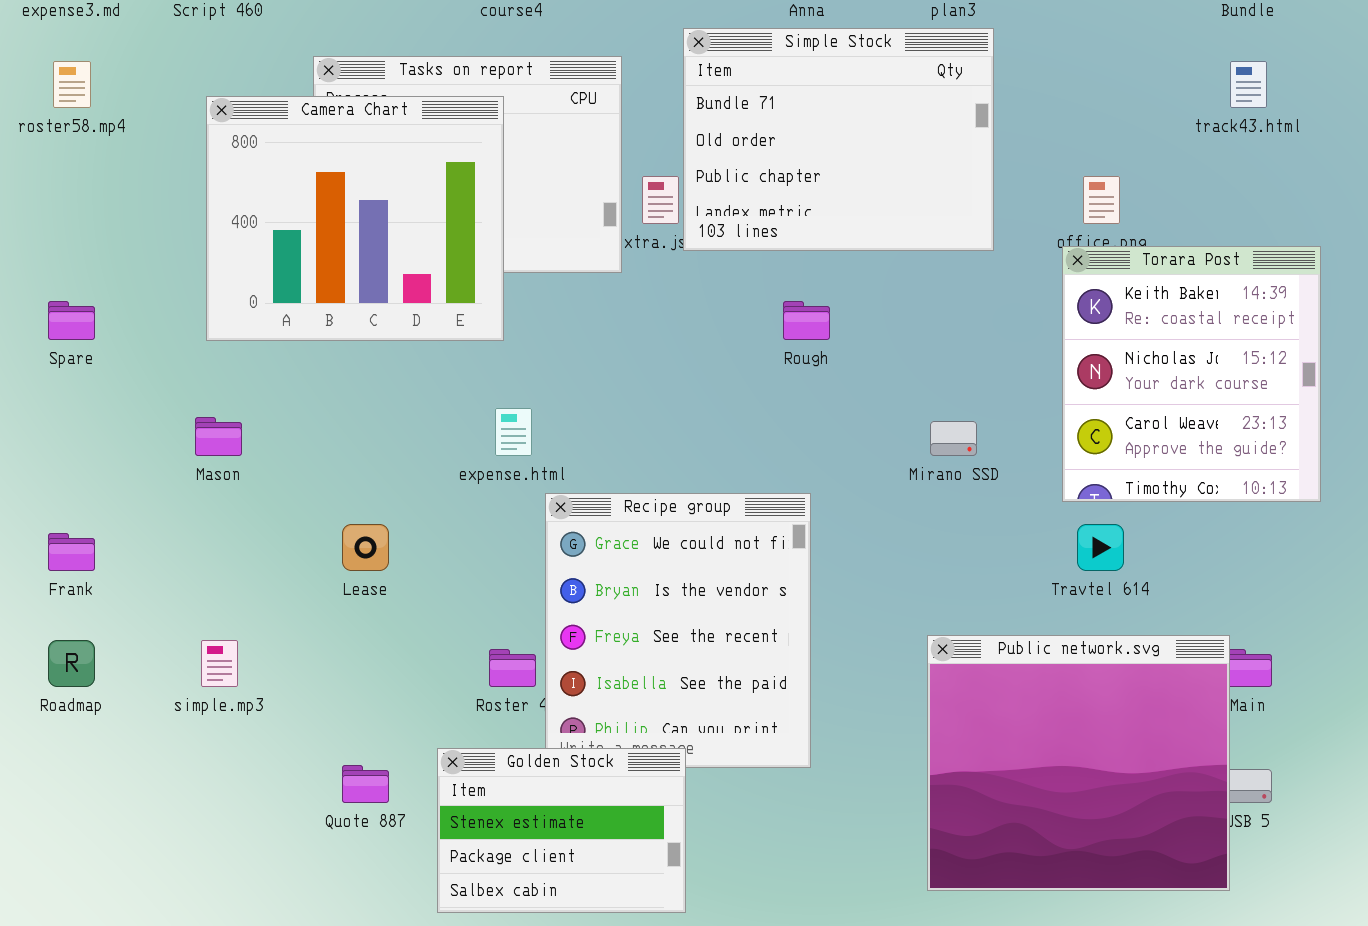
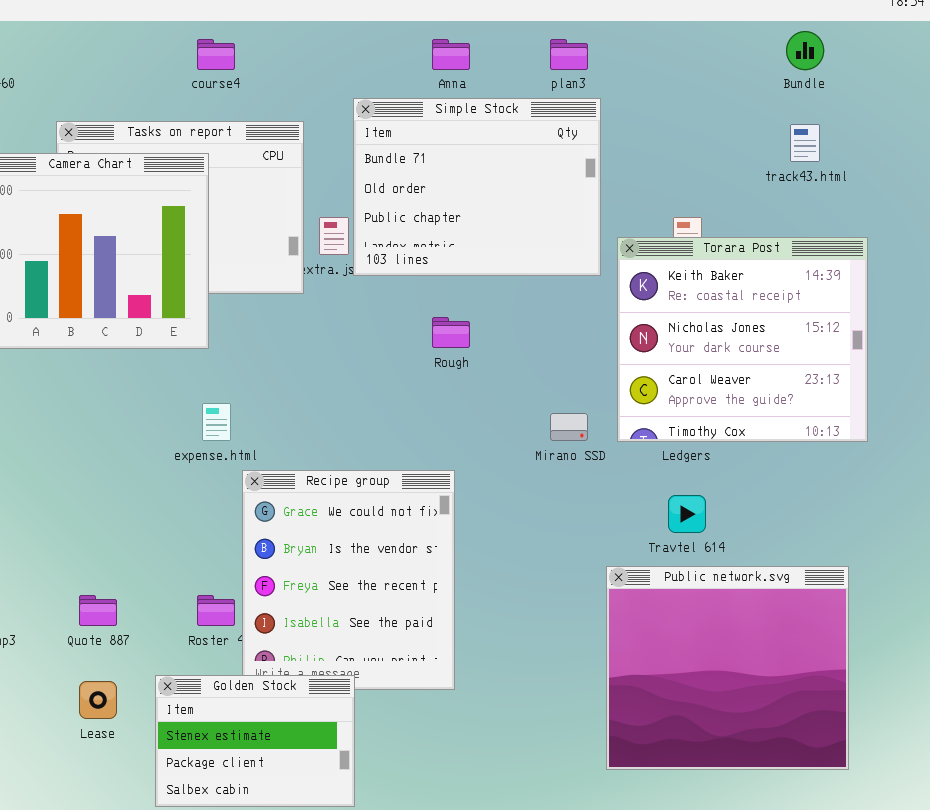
Torara Post: [1062,246,1321,502] -> [617,237,868,442], moved, resized
Lease: [342,524,389,571] -> [79,681,117,719], moved
Public network.svg: [927,635,1230,891] -> [606,566,849,770], moved
Quote 887: [342,765,389,803] -> [79,595,117,626], moved

